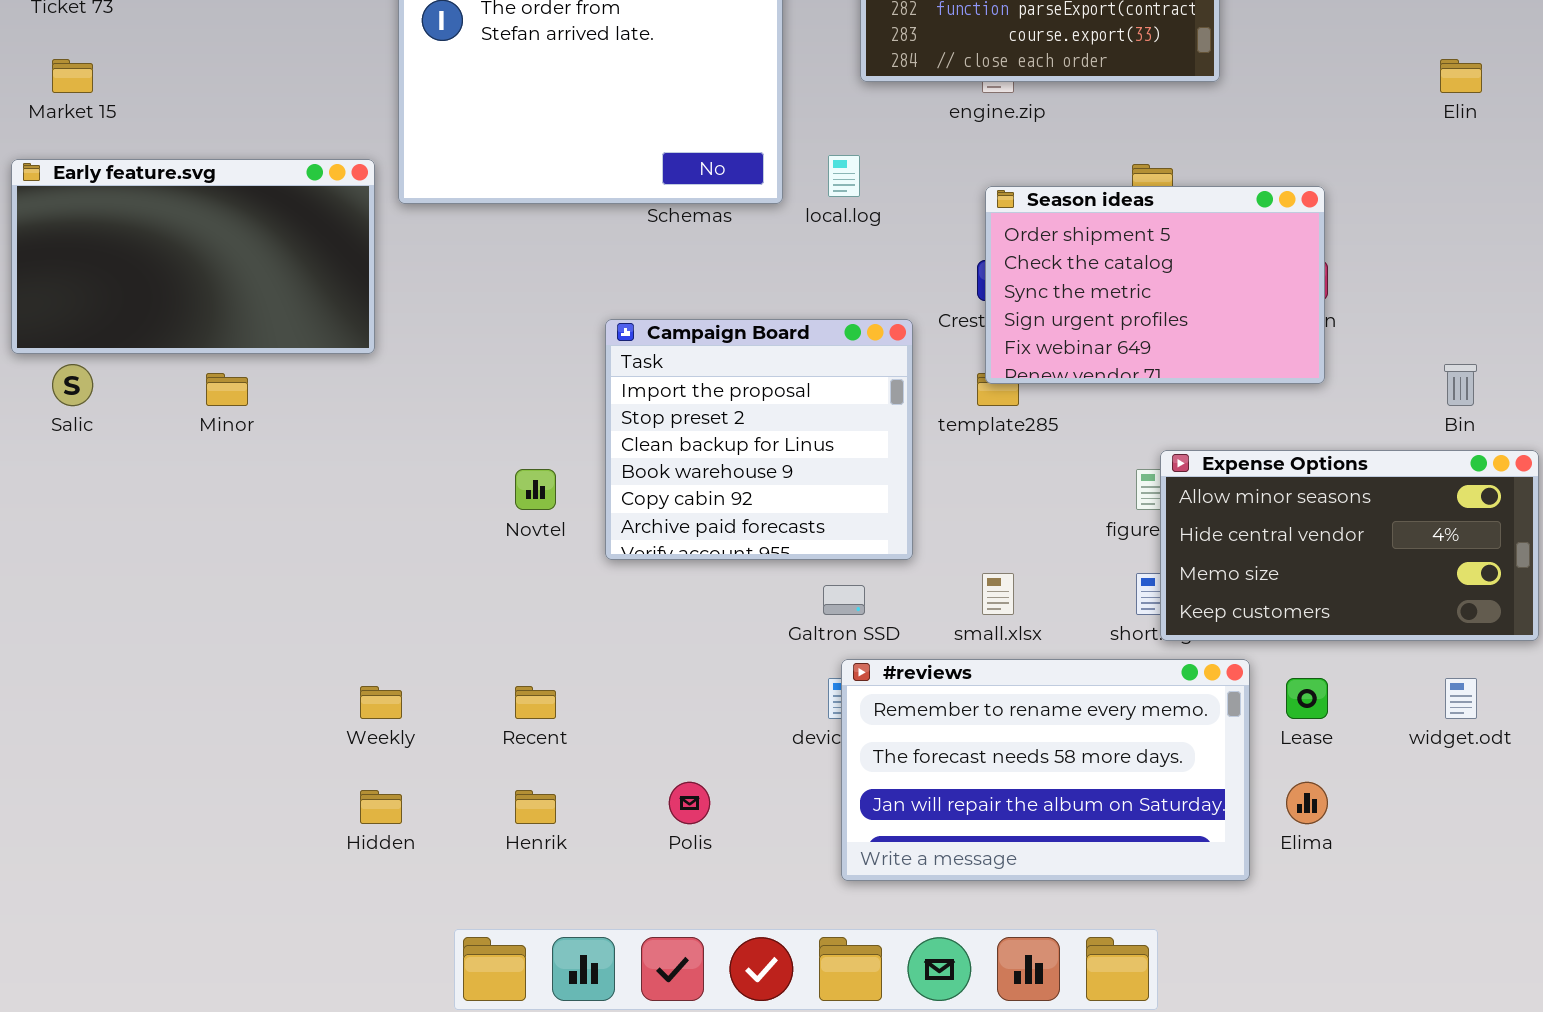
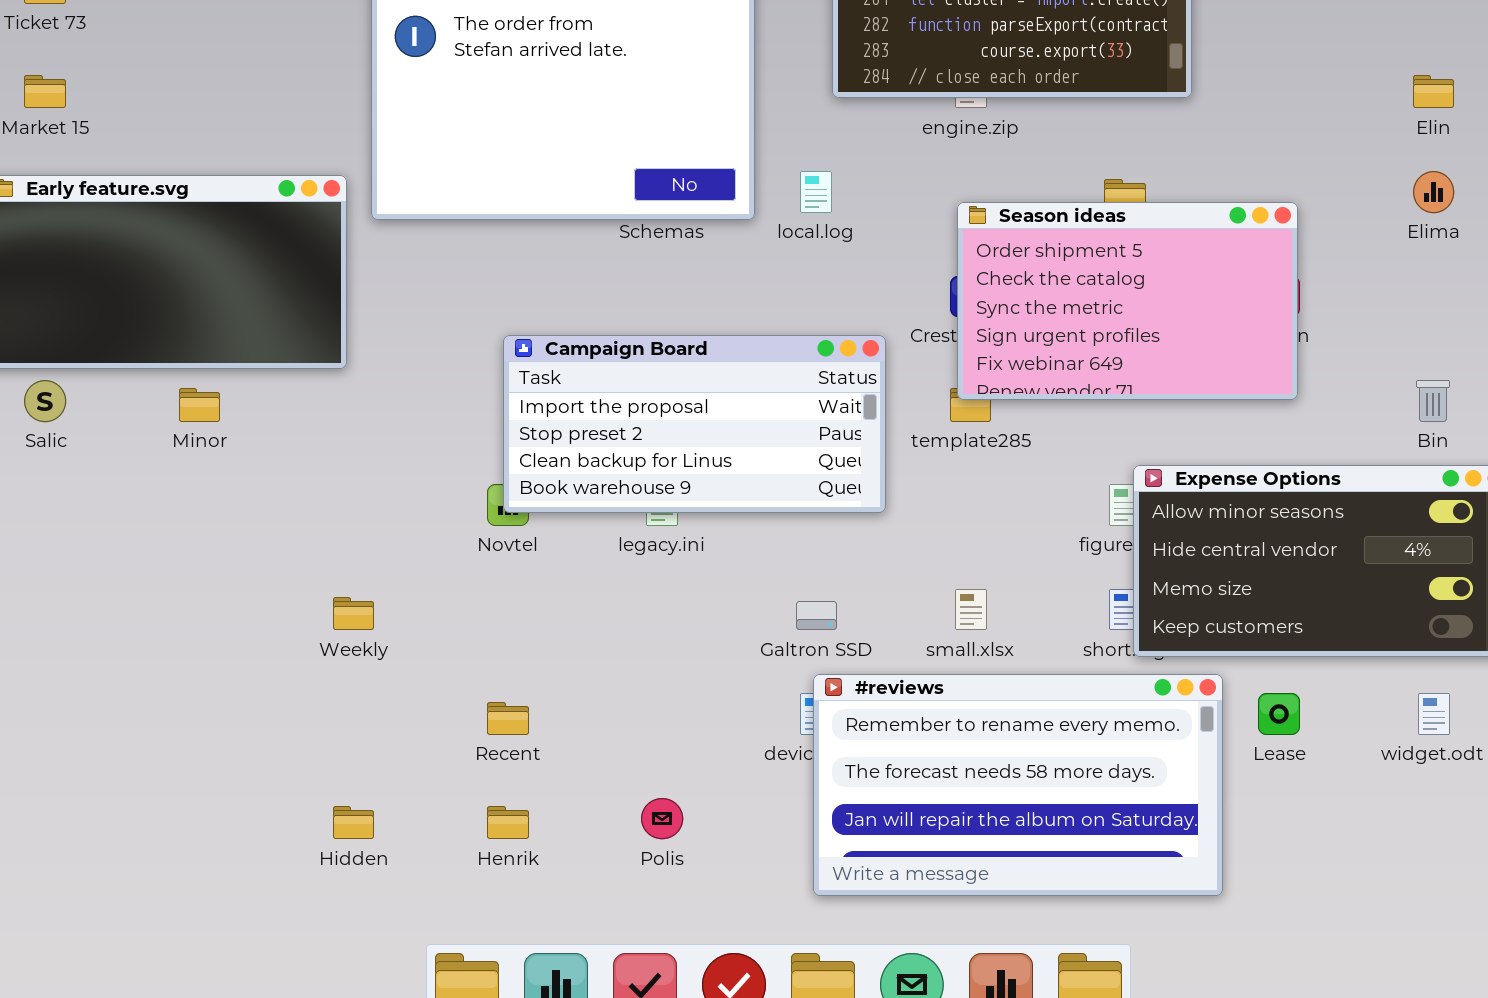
Campaign Board: [605,319,913,560] -> [503,335,886,513], resized
Weekly: [360,686,402,719] -> [333,597,374,630], moved
Elima: [1286,782,1328,824] -> [1413,171,1454,213], moved

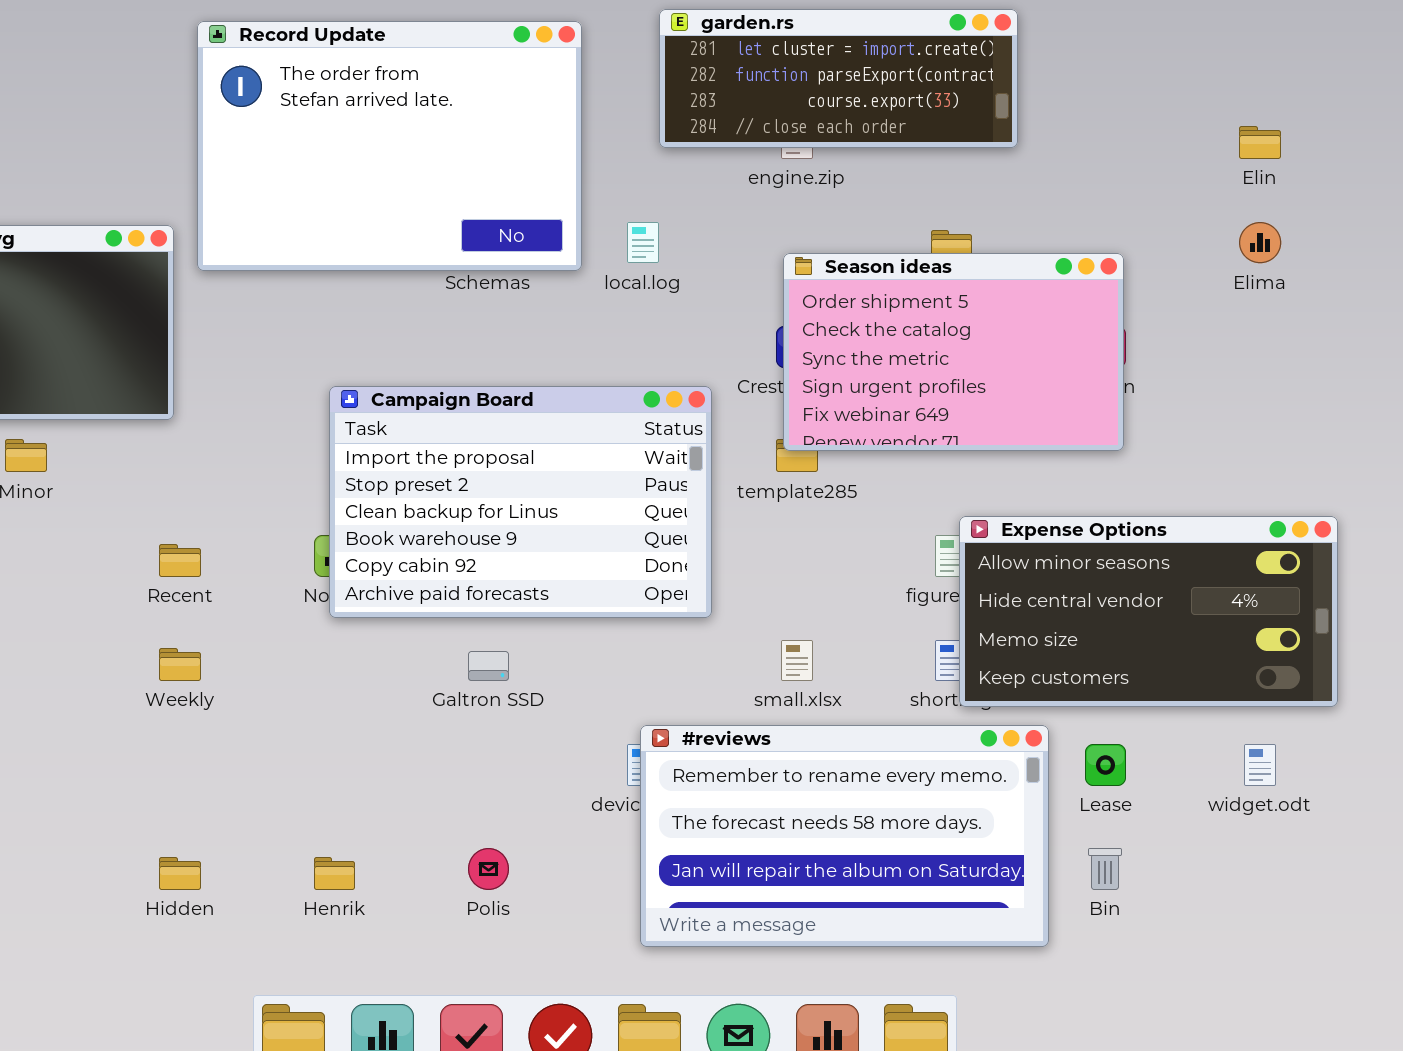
Campaign Board: [503,335,886,513] -> [329,386,712,618], resized
Bin: [1416,380,1450,422] -> [1088,848,1122,890], moved
Galtron SSD: [796,601,837,630] -> [468,651,509,681], moved
Recent: [487,702,529,735] -> [159,544,201,577], moved

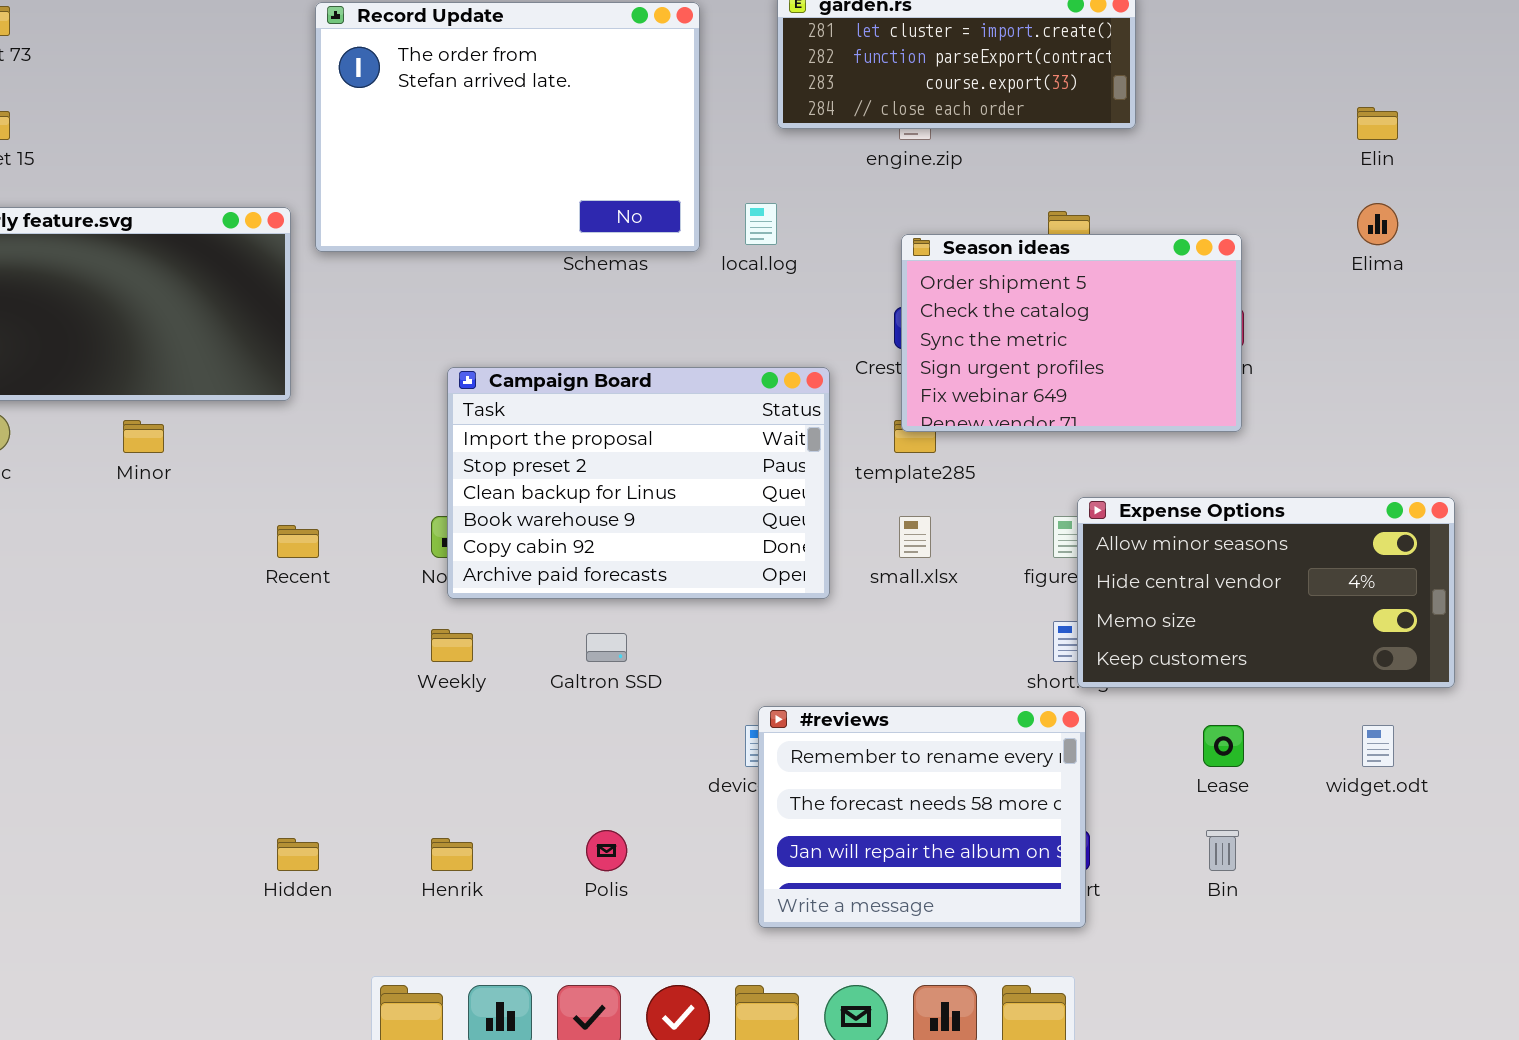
small.xlsx: [781,640,813,681] -> [899,516,931,558], moved
Weekly: [159,648,201,681] -> [431,629,473,662], moved
#reviews: [640,725,1049,947] -> [758,706,1086,928], resized

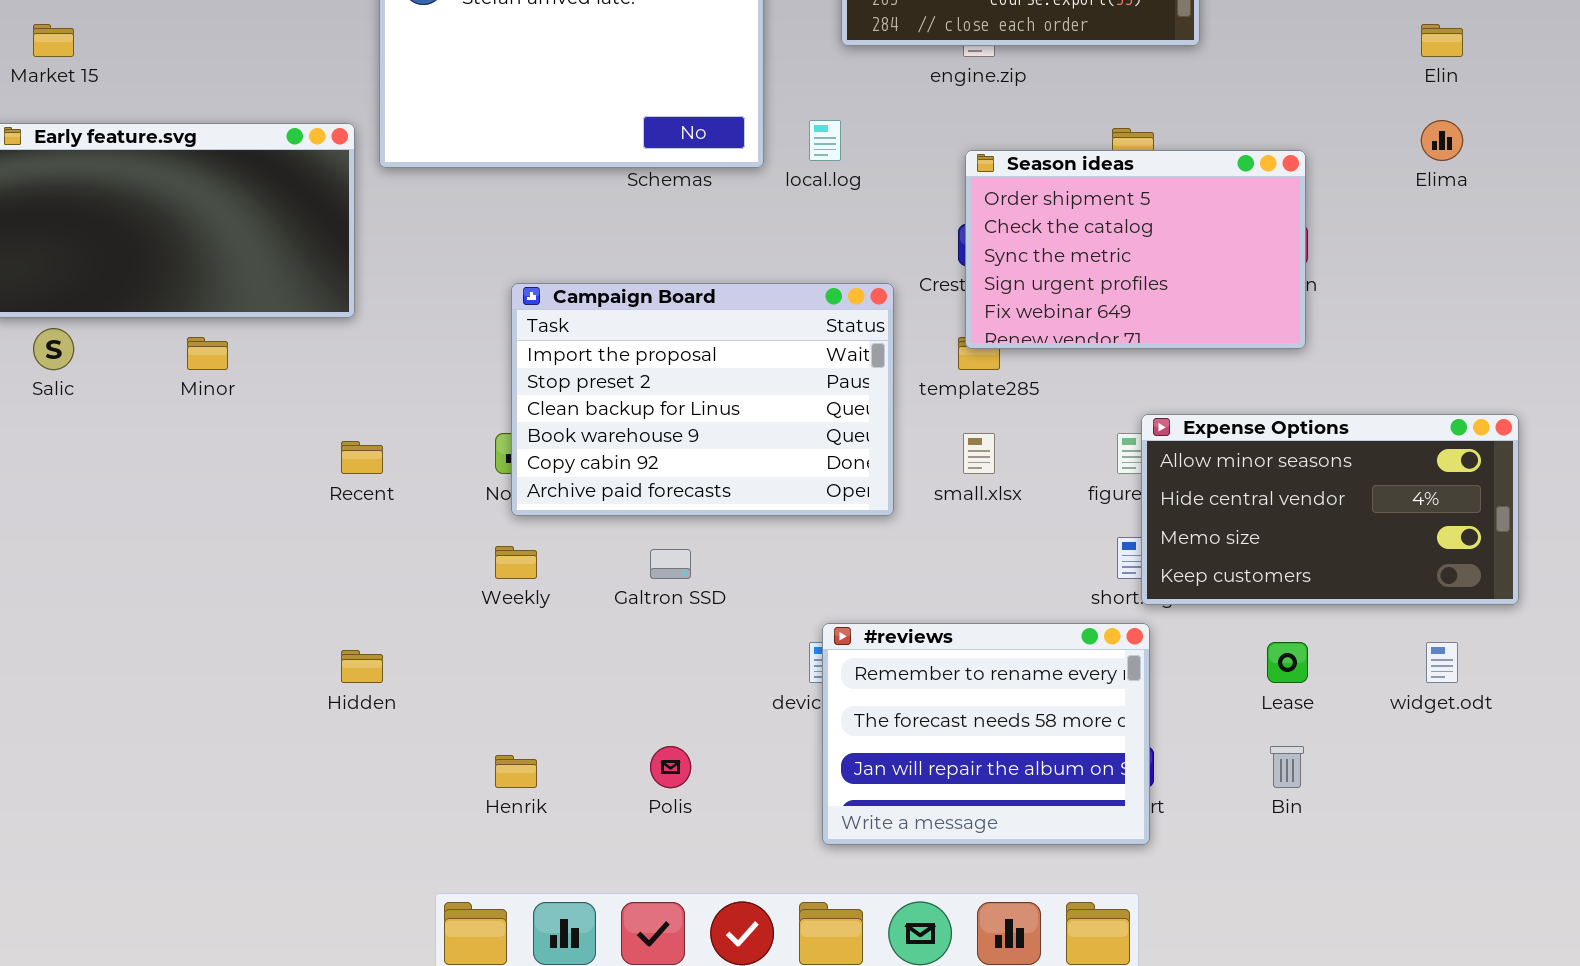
Hidden: [277,838,319,871] -> [341,650,383,683], moved

